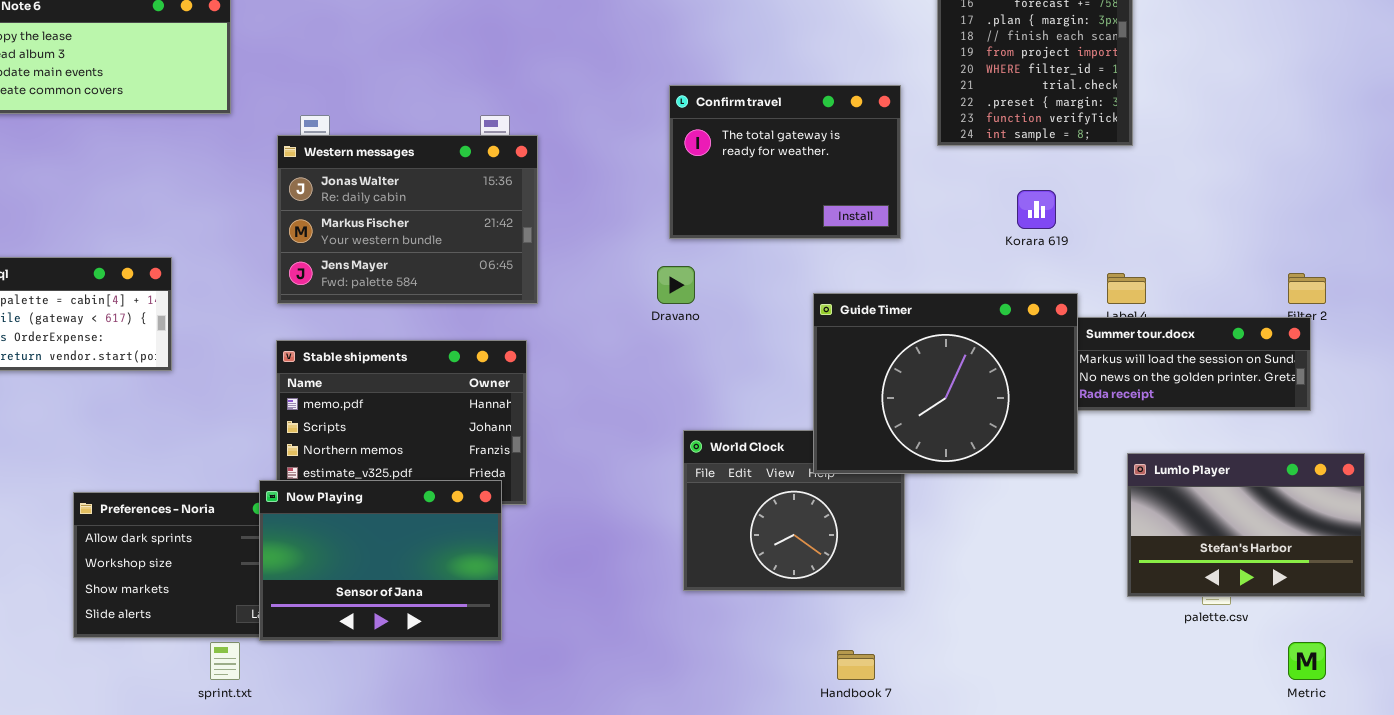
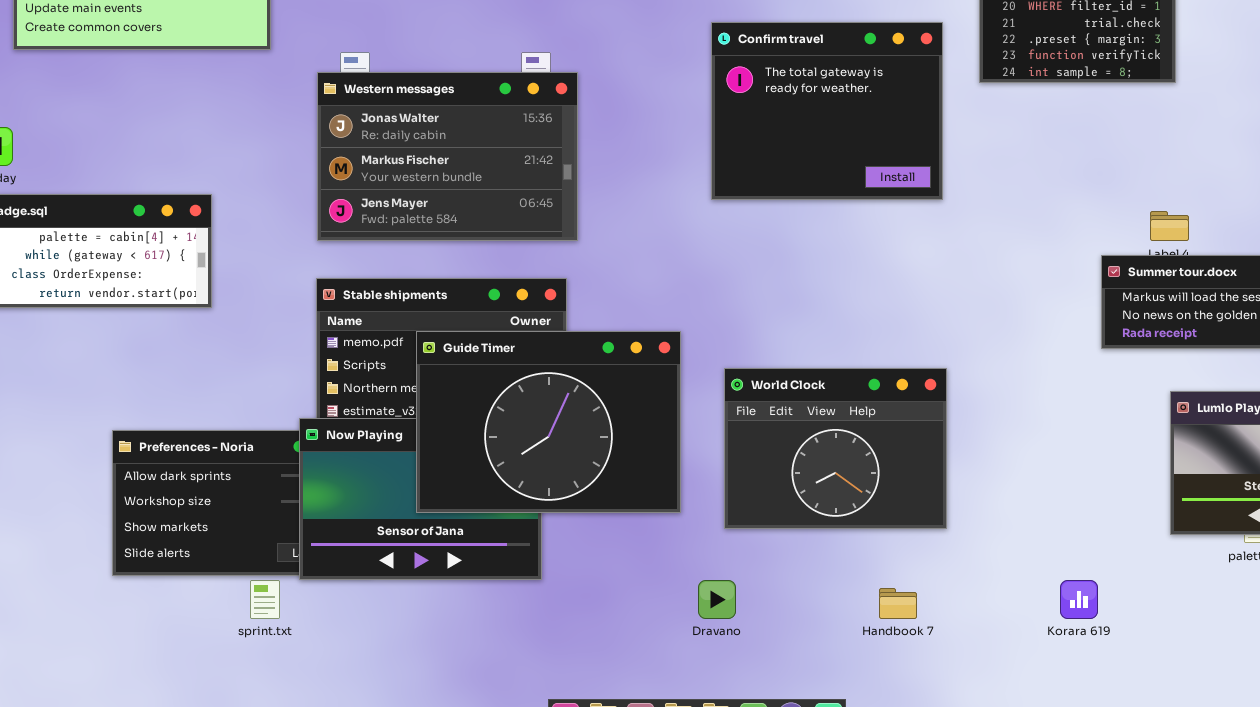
Confirm travel: [669,85,901,239] -> [711,22,943,200], resized
Korara 619: [1017,190,1056,229] -> [1060,580,1098,619], moved
Dravano: [657,266,695,304] -> [698,580,736,619], moved
Guide Timer: [813,293,1078,474] -> [416,331,681,513], moved

